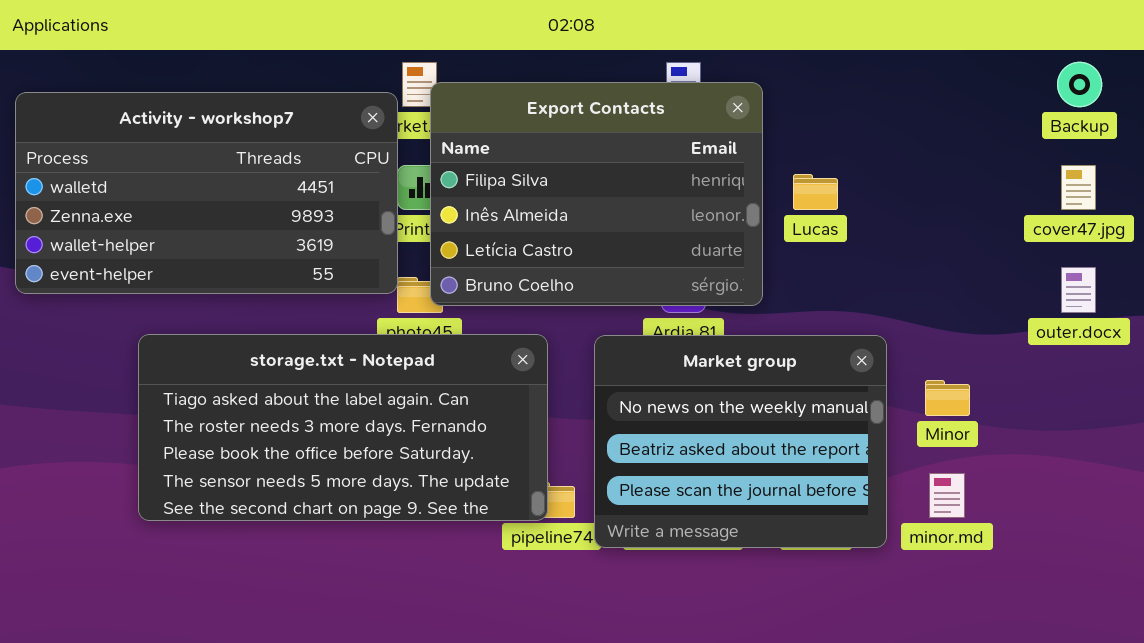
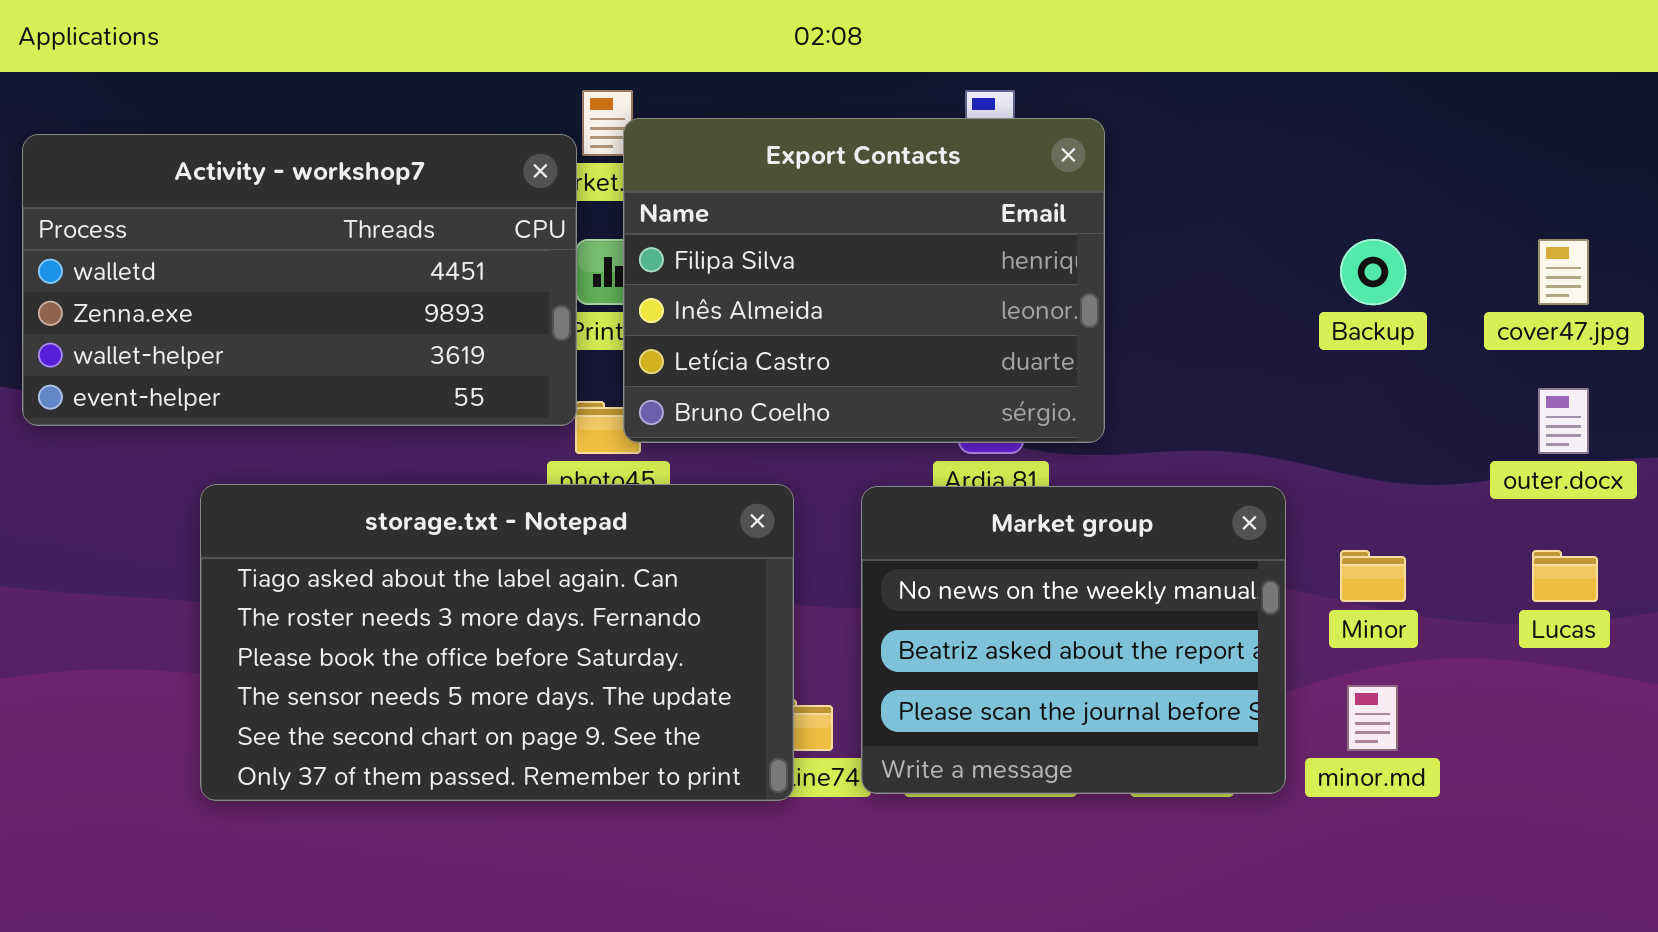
Backup: [1057,62,1102,107] -> [1340,239,1406,305], moved
Lucas: [793,174,838,210] -> [1532,550,1598,602], moved
storage.txt - Notepad: [138,334,548,521] -> [200,484,794,801], resized

